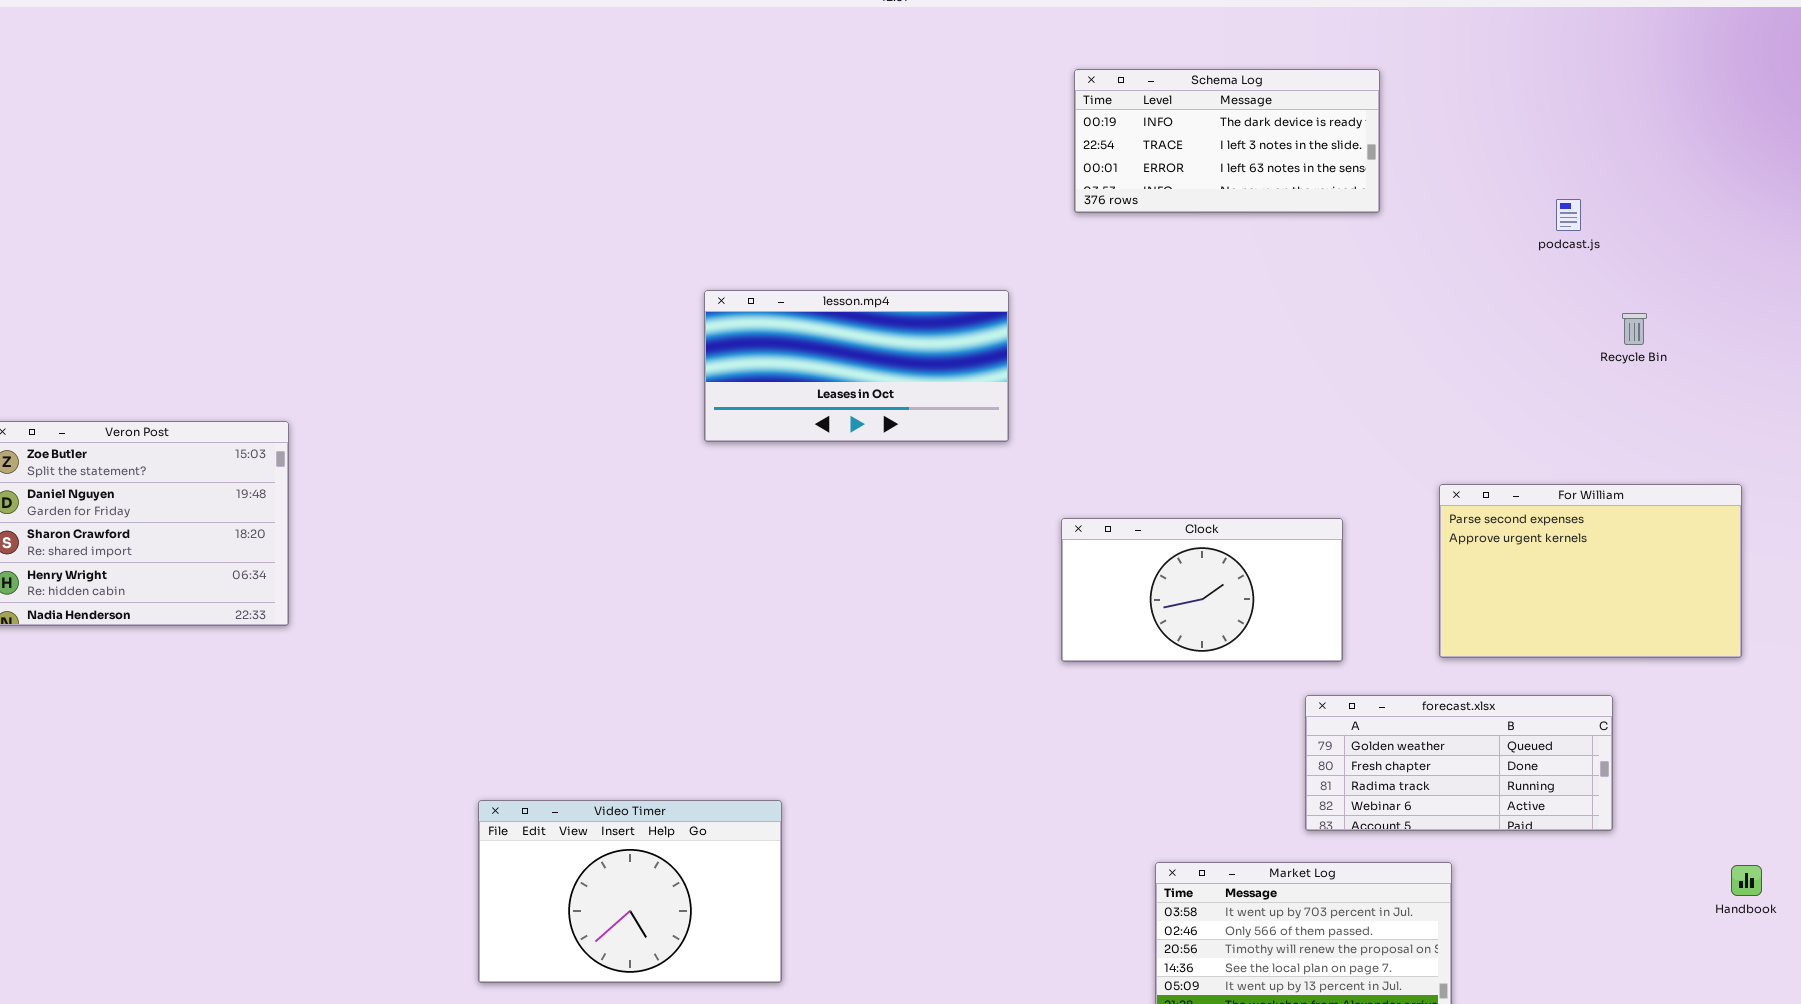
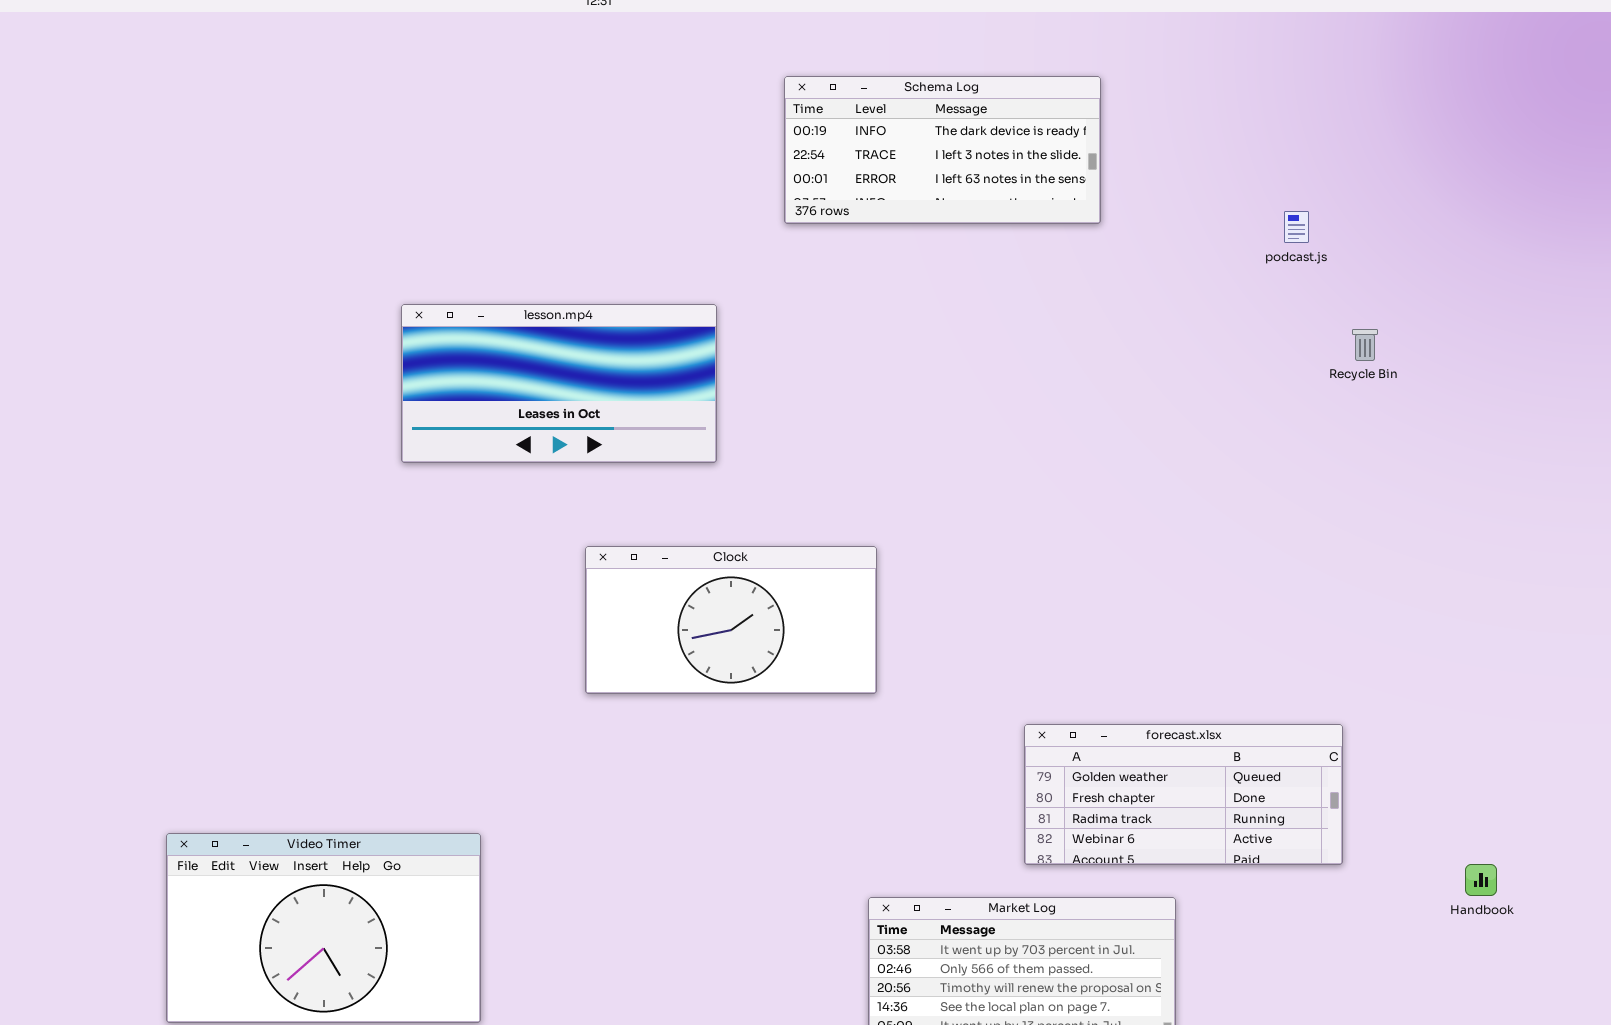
For William: [1439,484,1742,658] -> none, closed
Clock: [1061,518,1343,662] -> [585,546,877,694], moved
Handbook: [1731,865,1762,896] -> [1465,864,1497,896], moved

